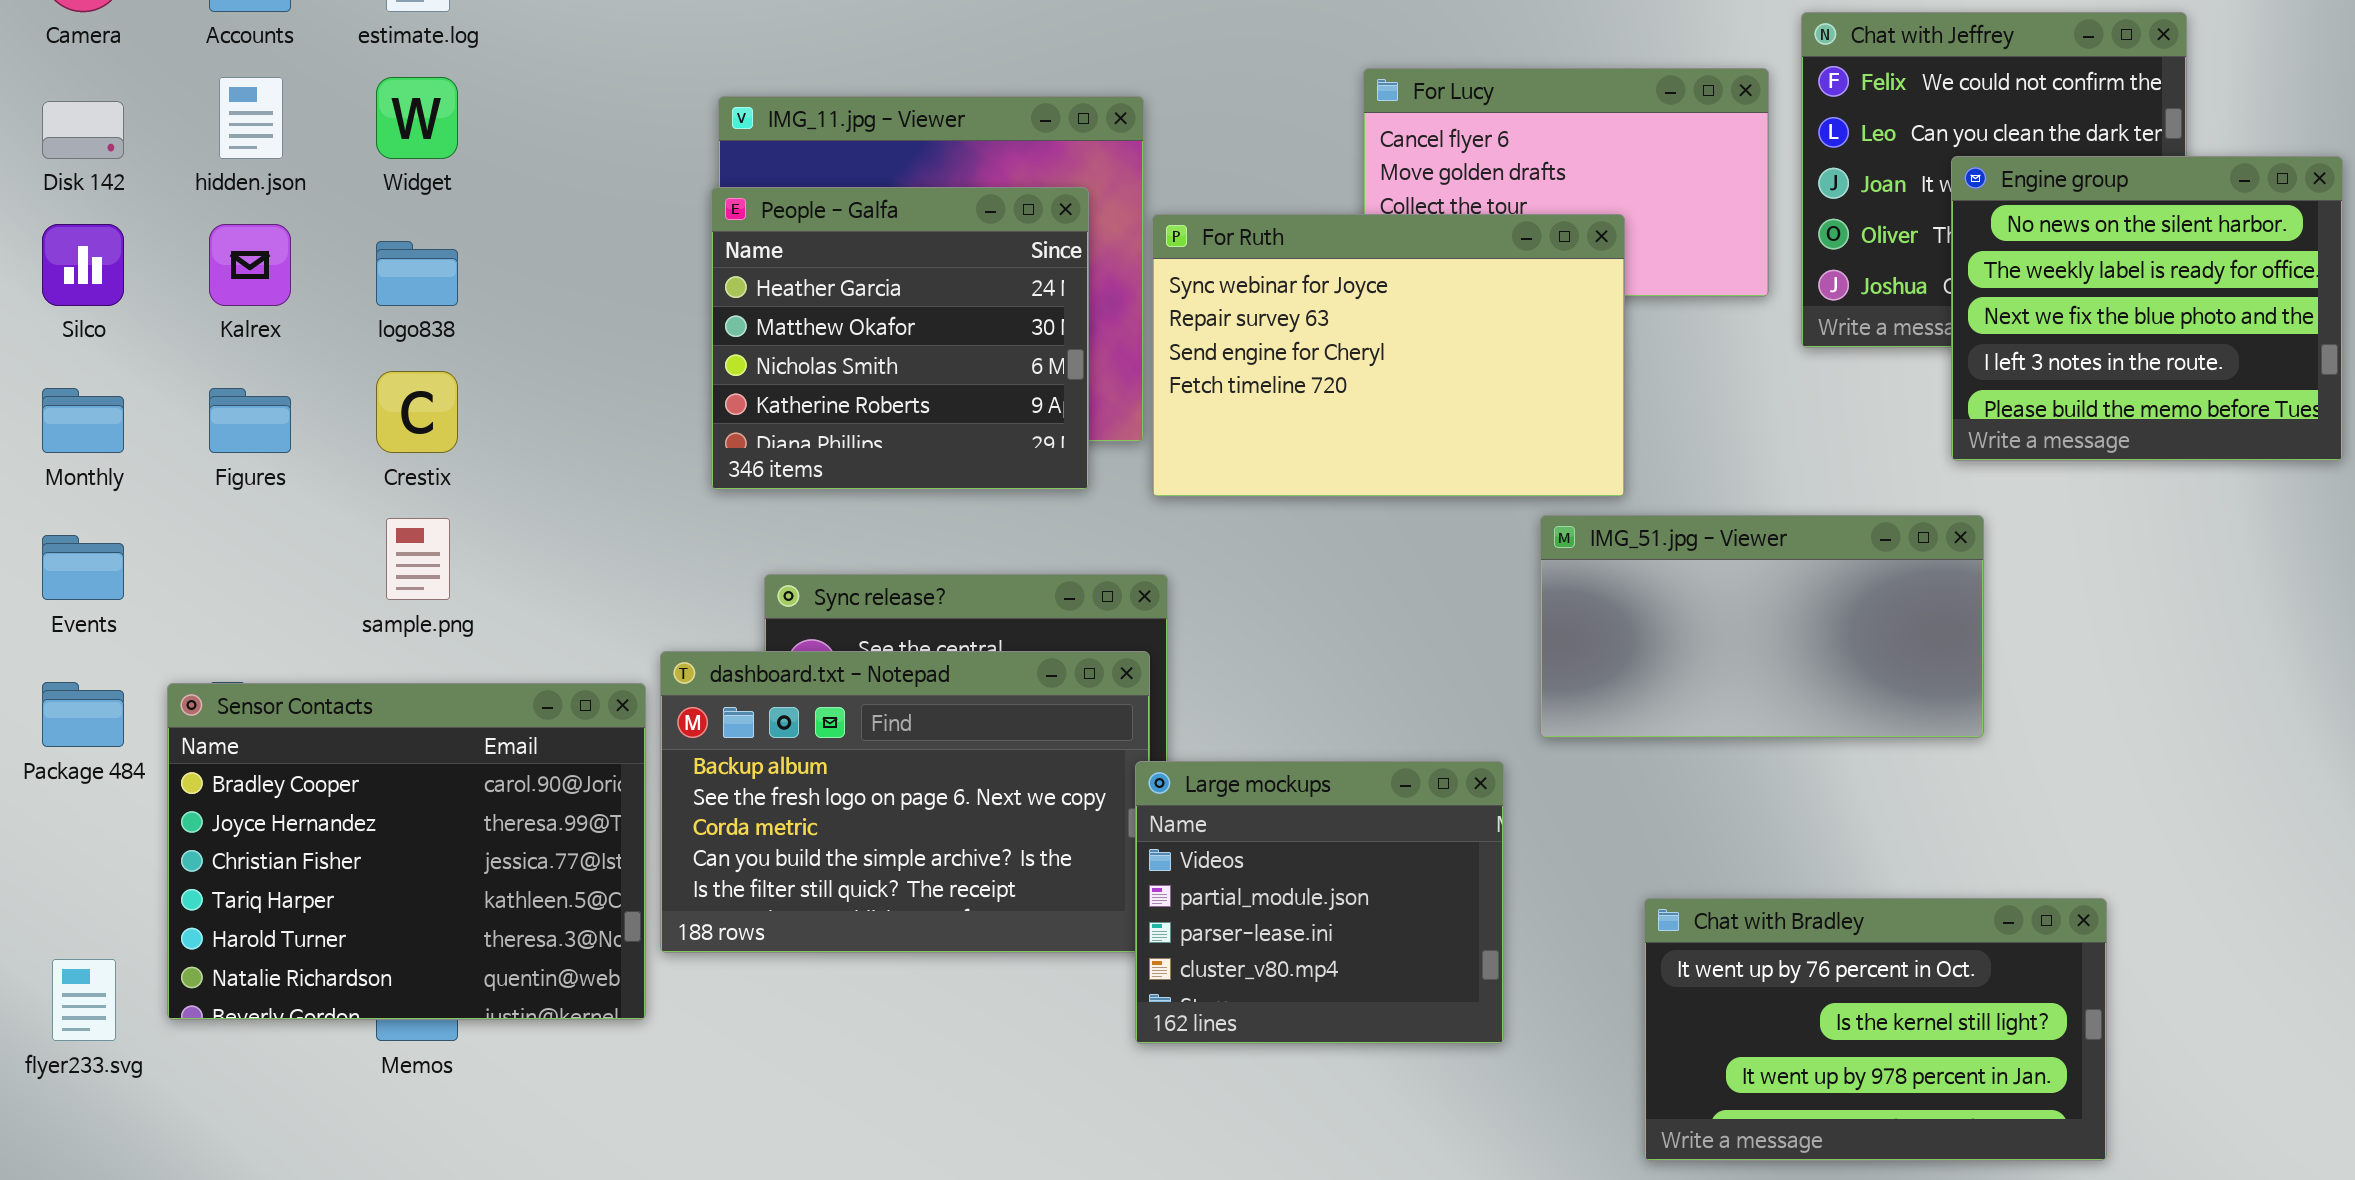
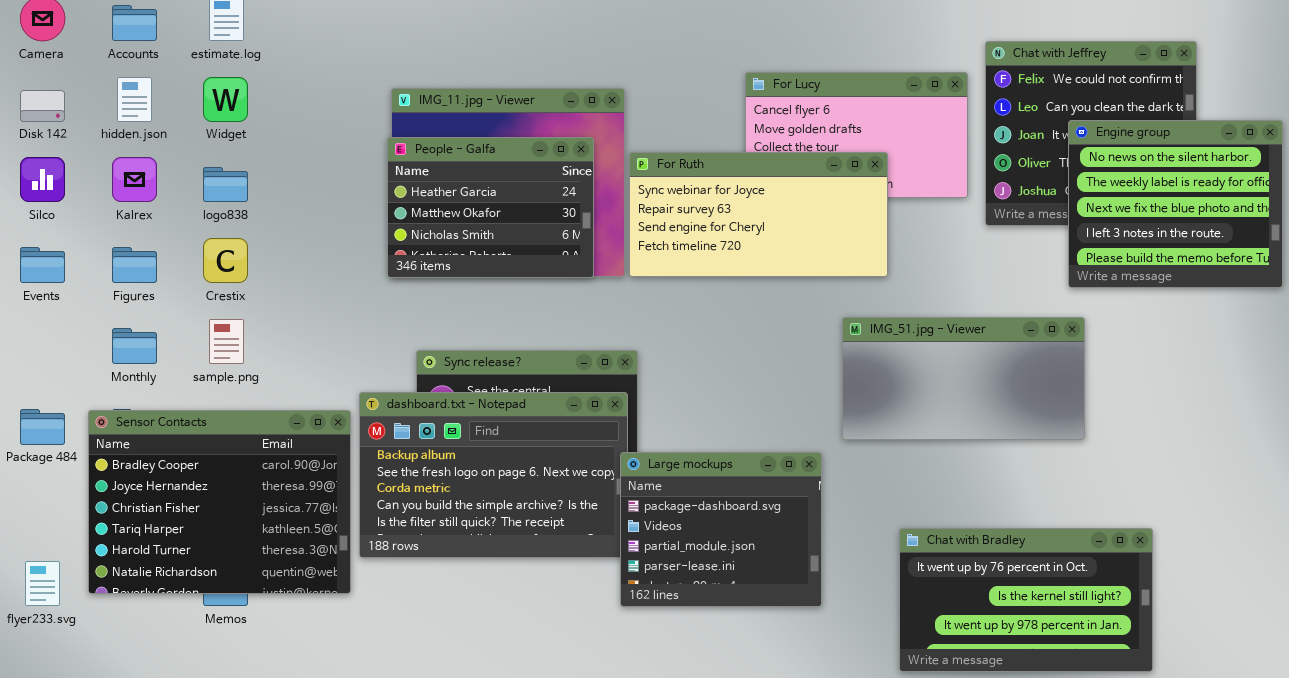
People - Galfa: [711,187,1089,490] -> [387,137,594,278], resized
For Ruth: [1152,214,1625,497] -> [629,152,888,277], resized
Monthly: [42,388,124,453] -> [112,328,157,364], moved
Events: [42,535,124,600] -> [20,247,65,283], moved
Large mockups: [1135,761,1504,1044] -> [620,452,822,607], scrolled up 1 row

